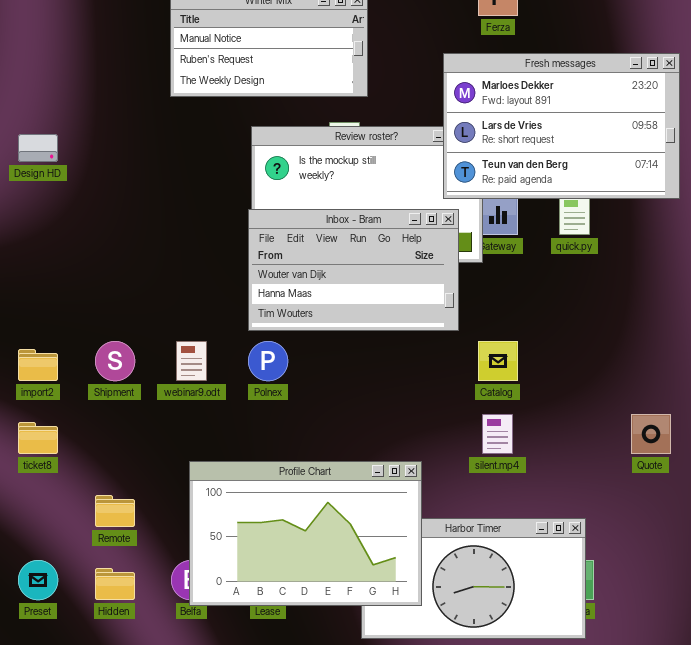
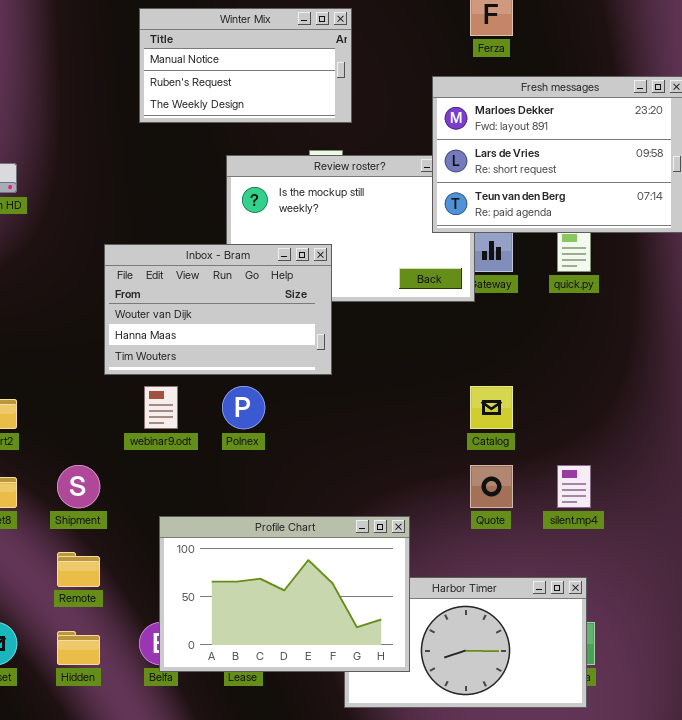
Inbox - Bram: [248,209,459,331] -> [104,244,332,375], moved
Shipment: [95,341,135,381] -> [57,465,100,508], moved
silent.mp4: [482,414,513,454] -> [557,465,591,508], moved
Quote: [631,414,671,454] -> [470,465,513,508], moved

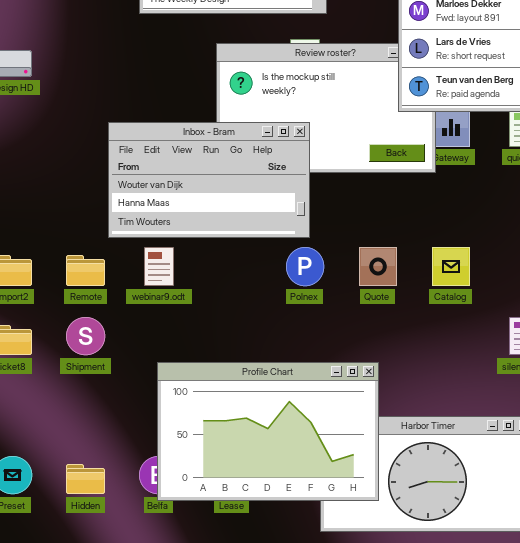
Polnex: [222,386,265,429] -> [286,247,324,286], moved
Quote: [470,465,513,508] -> [359,247,397,286], moved
Remote: [57,552,100,587] -> [66,255,105,286], moved

